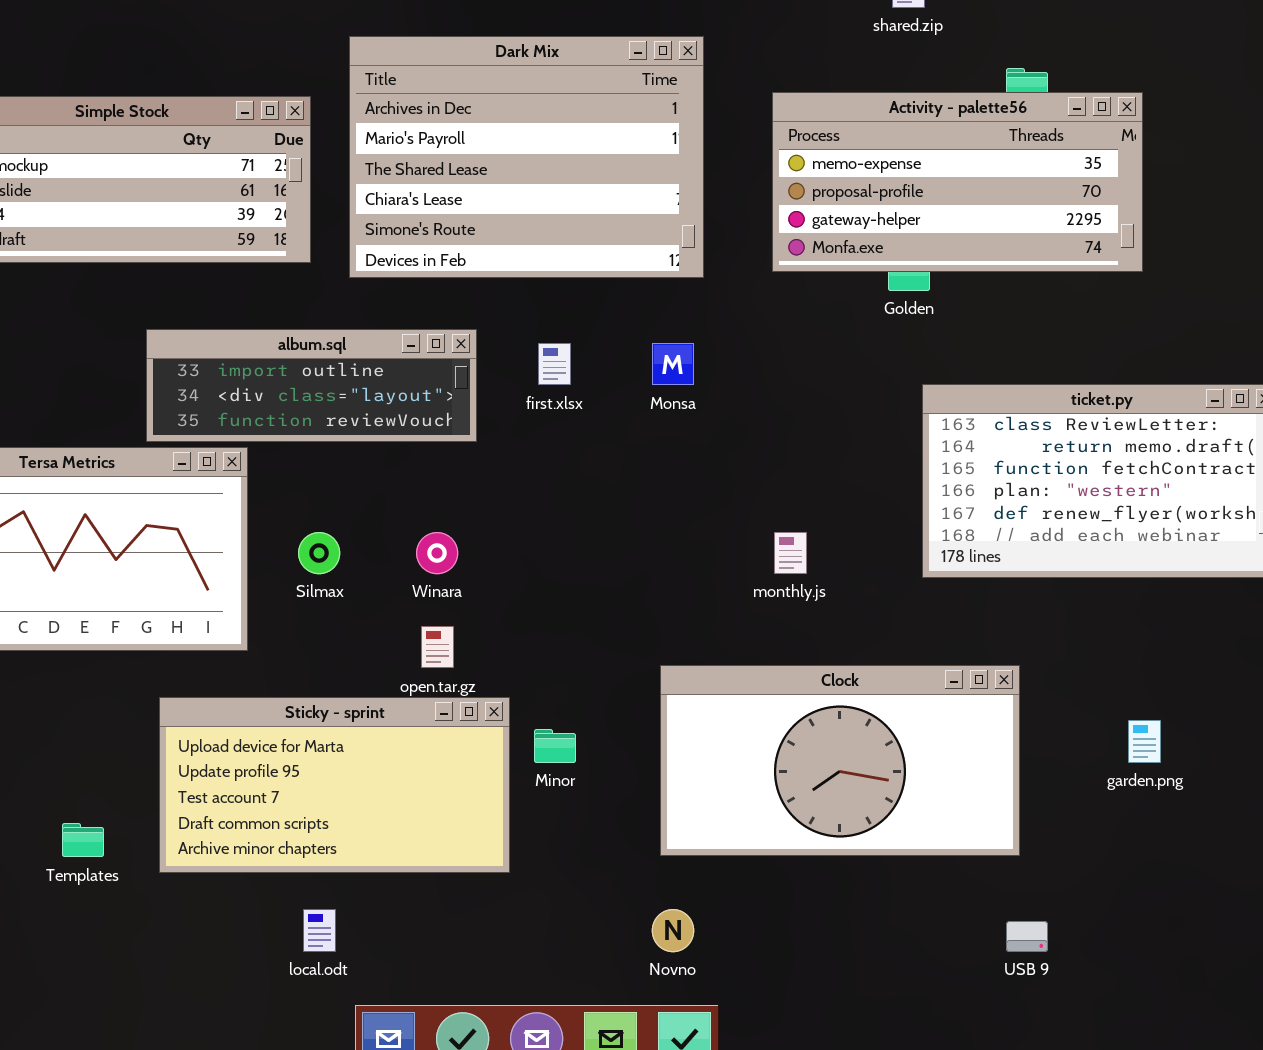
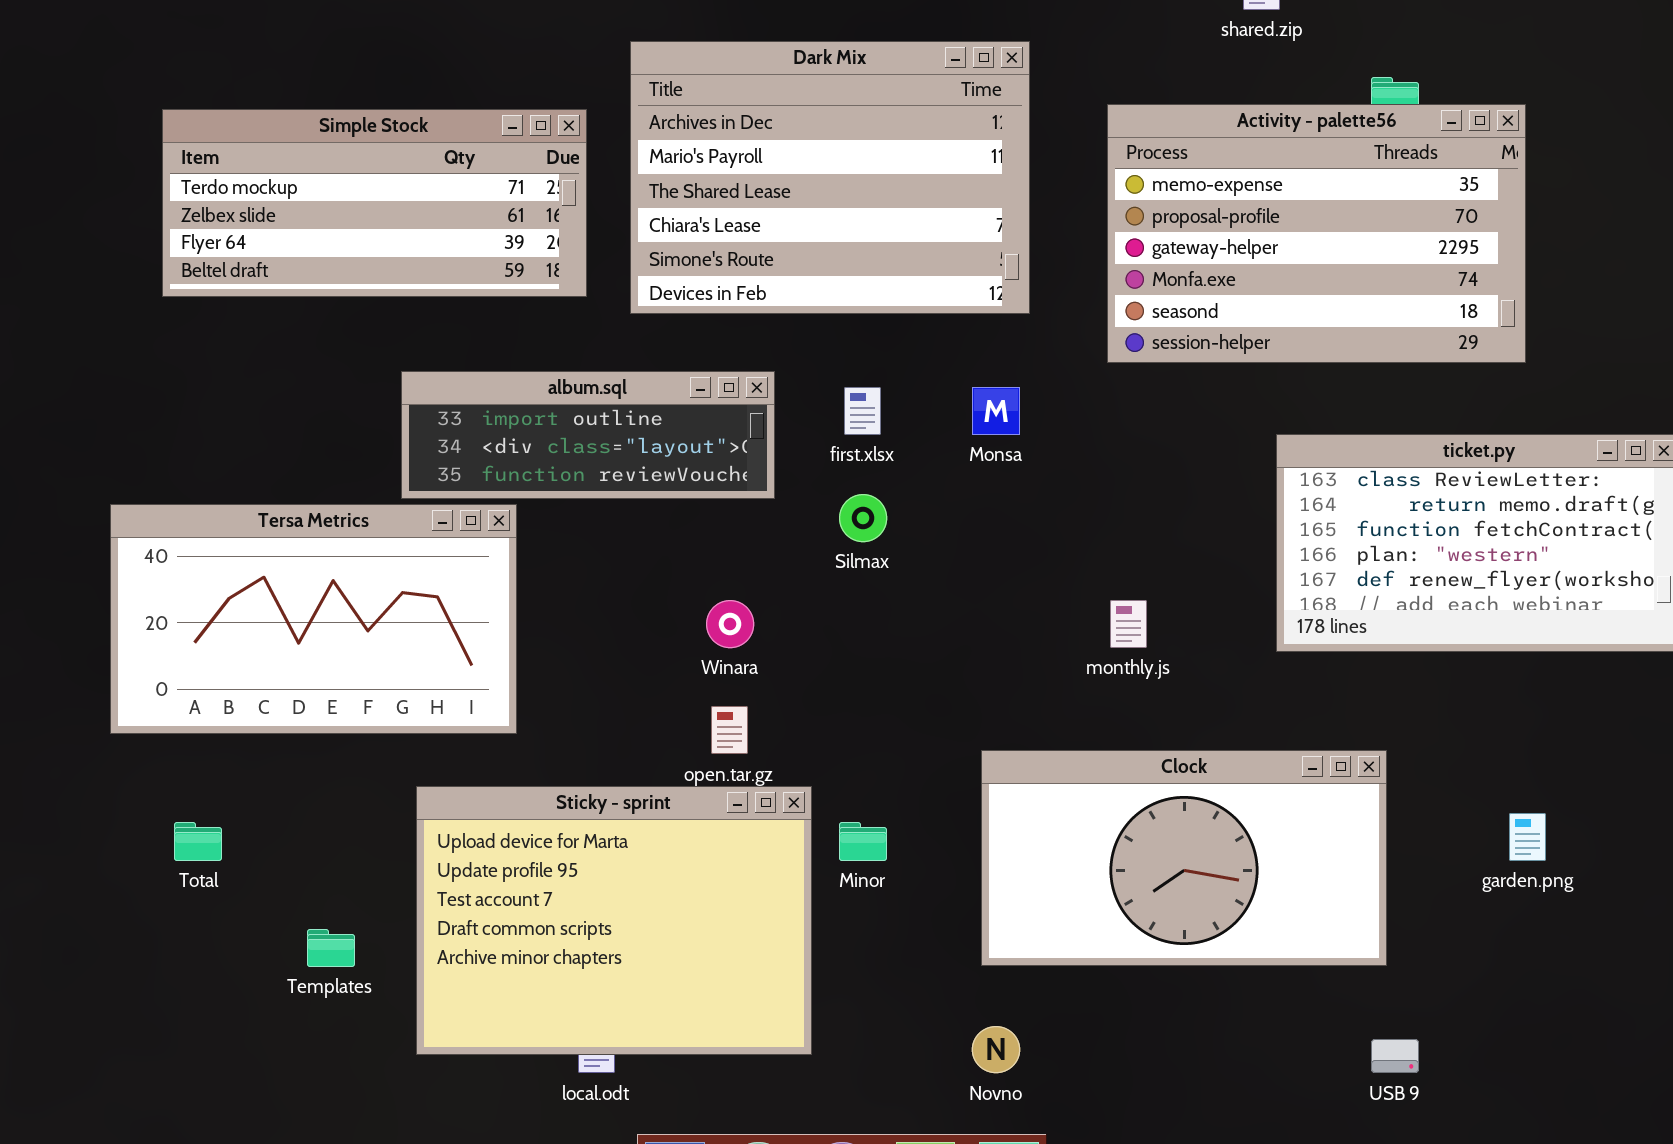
Activity - palette56: [772,92,1143,272] -> [1107,104,1526,363], resized
Silmax: [298,532,340,574] -> [839,494,887,542], moved
Sticky - sprint: [159,697,510,873] -> [416,786,812,1055], resized

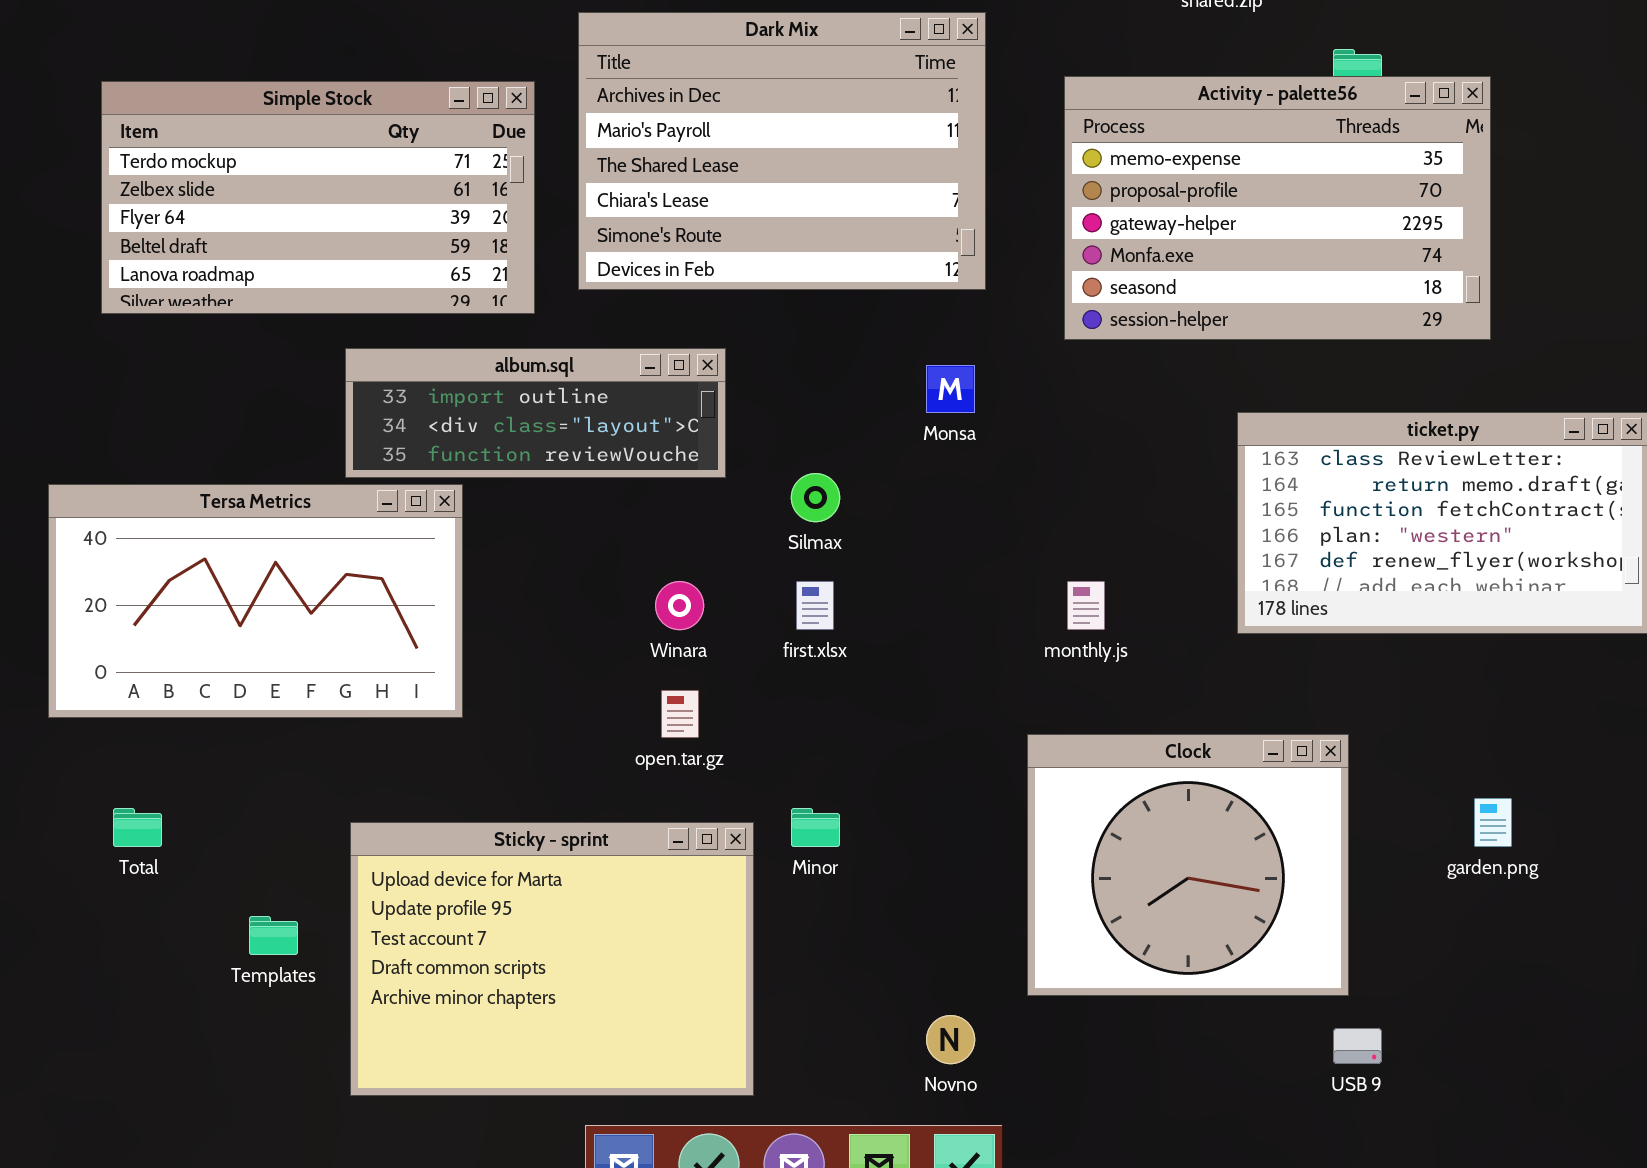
Simple Stock: [162,109,587,297] -> [101,81,535,314], resized
first.xlsx: [844,387,881,435] -> [796,581,834,630], moved
Clock: [981,750,1387,966] -> [1027,734,1349,996], resized
Sticky - sprint: [416,786,812,1055] -> [350,822,754,1096], moved

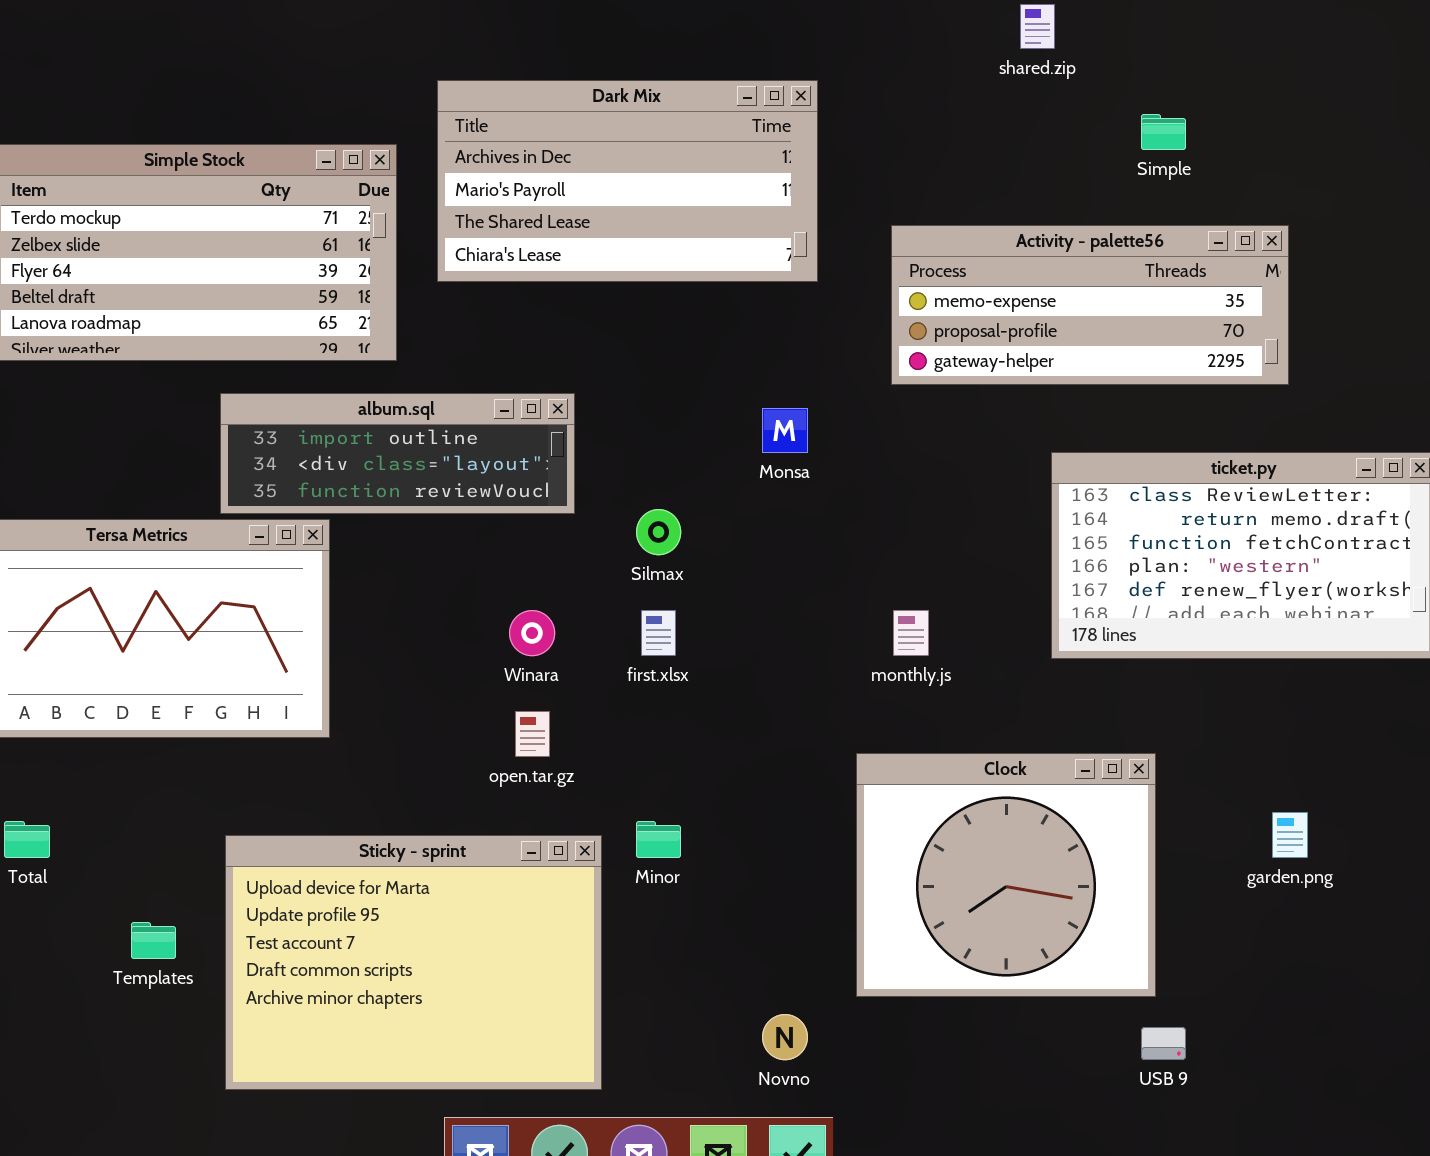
Dark Mix: [578,12,986,290] -> [437,80,818,282], resized
Activity - palette56: [1064,76,1491,340] -> [891,225,1289,385], resized

